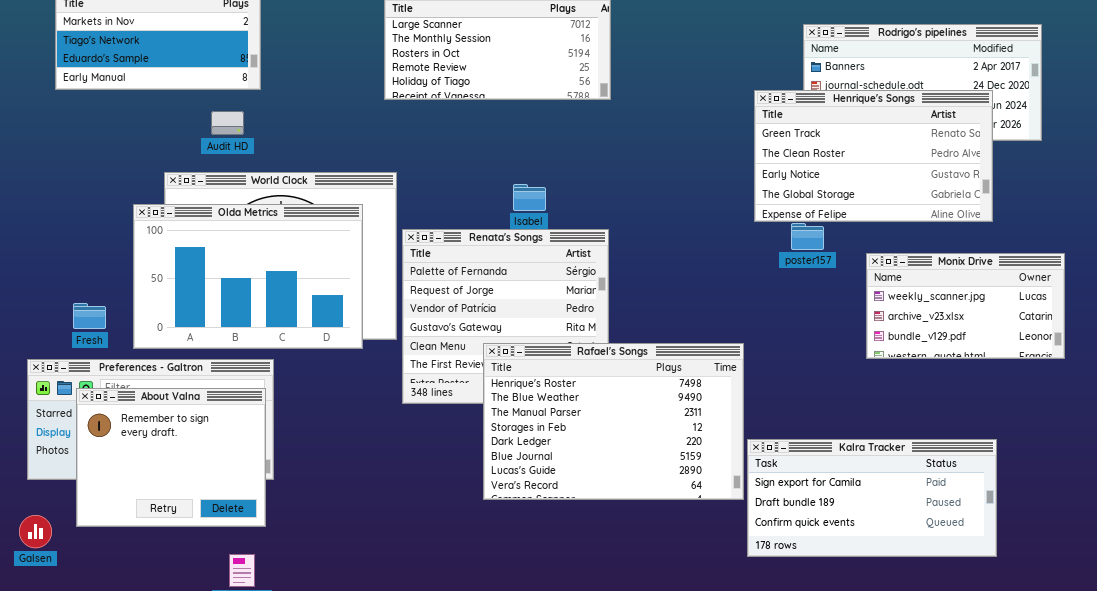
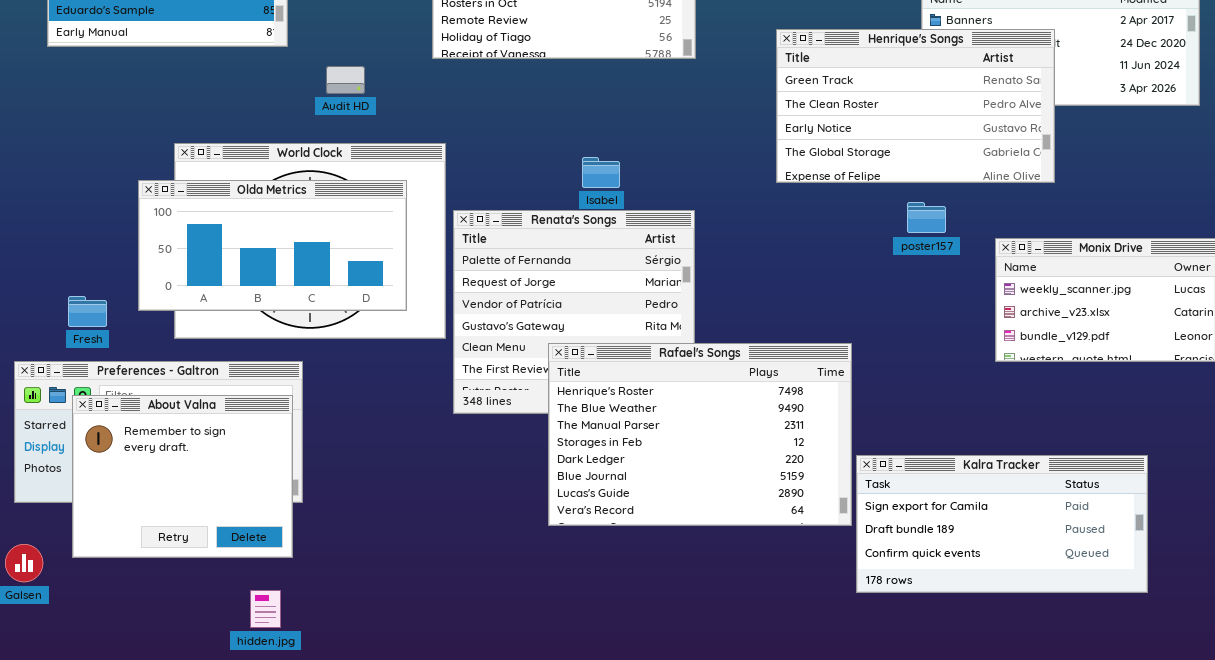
Henrique's Songs: [754,90,993,222] -> [776,29,1055,183], moved
Audit HD: [211,111,244,135] -> [326,66,365,94], moved
Olda Metrics: [133,204,363,349] -> [138,180,407,311], resized

